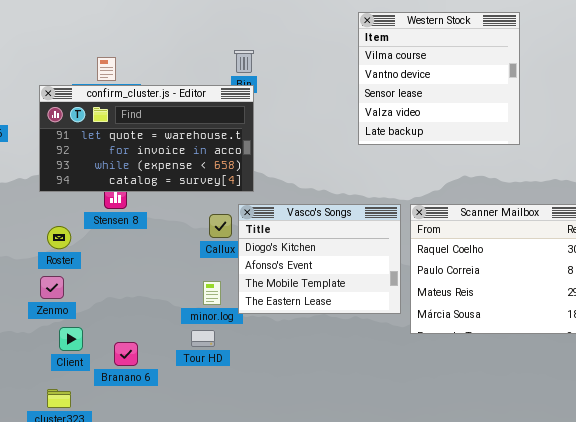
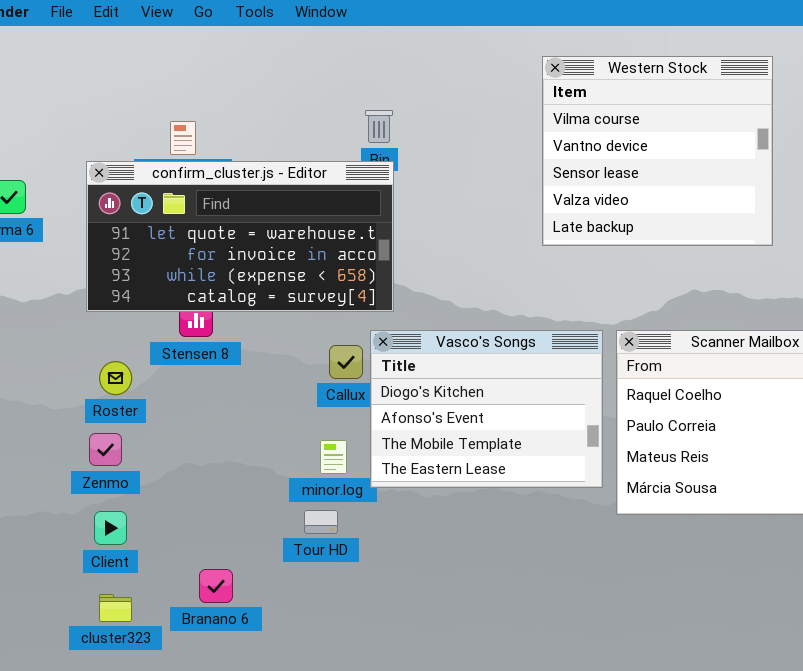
Client: [59,327,83,351] -> [94,511,127,545], moved
Branano 6: [114,342,138,366] -> [199,569,233,603], moved

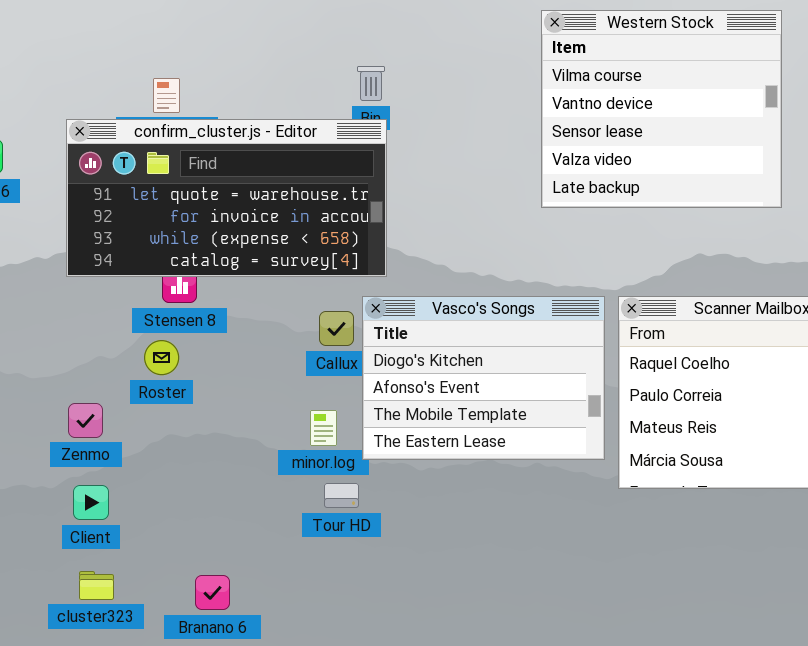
Roster: [99,361,132,395] -> [144,340,179,375], moved
Tour HD: [304,510,338,534] -> [324,483,359,508], moved
Branano 6: [199,569,233,603] -> [195,575,230,610], moved

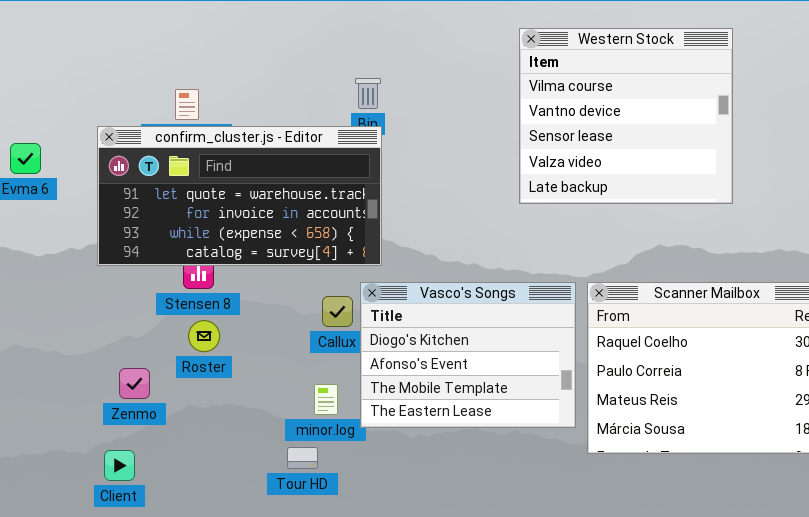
Roster: [144,340,179,375] -> [188,320,220,352], moved
Zenmo: [68,403,103,438] -> [119,368,150,399], moved
Tour HD: [324,483,359,508] -> [287,447,318,469], moved

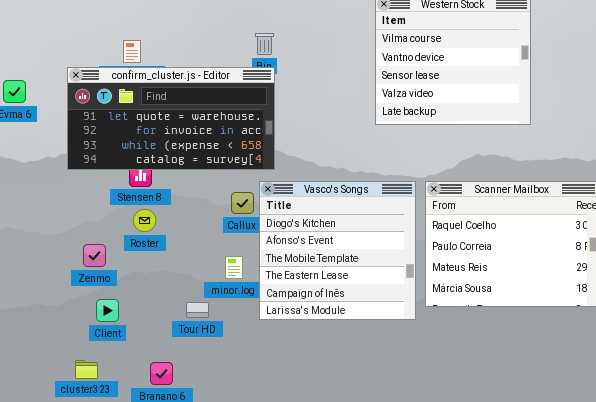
Vasco's Songs: [360,282,576,428] -> [259,181,416,320], resized
Tour HD: [287,447,318,469] -> [186,302,209,318], moved
Client: [104,450,135,481] -> [96,299,119,322], moved

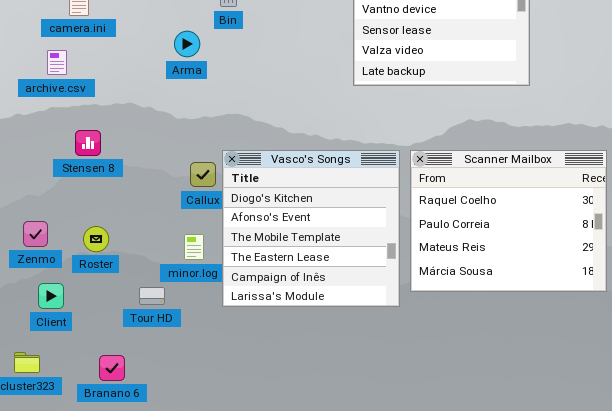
confirm_cluster.js - Editor: [67,67,275,170] -> none, closed
Roster: [133,209,156,232] -> [83,226,109,252], moved

